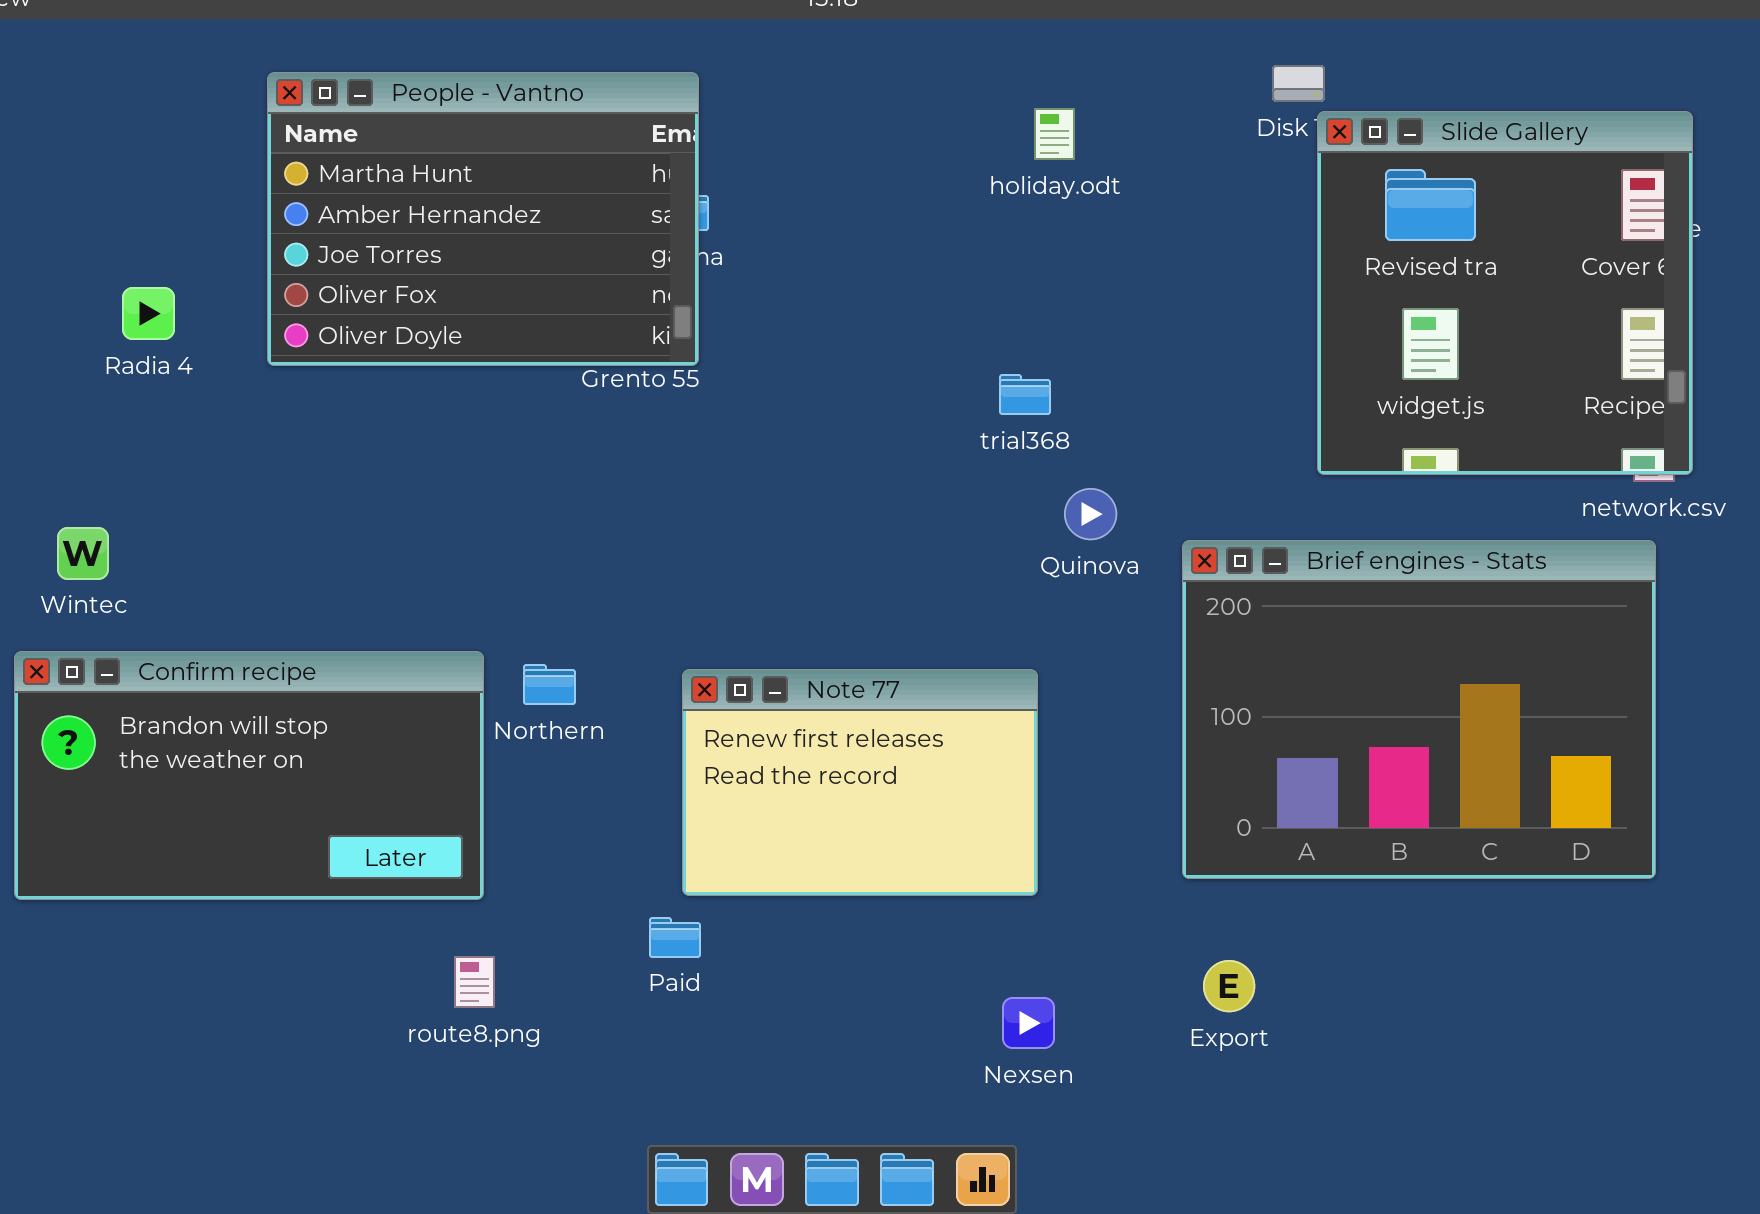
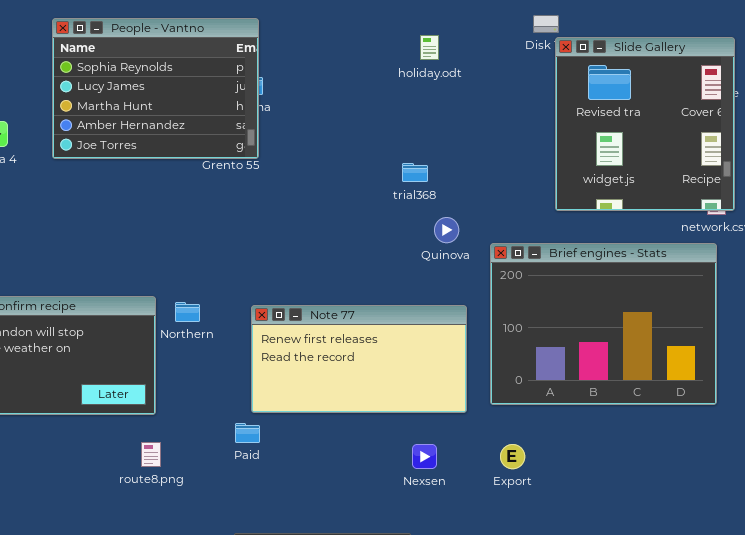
People - Vantno: [267,72,699,366] -> [52,18,259,159], scrolled up 2 rows
Note 77: [682,669,1038,896] -> [251,305,467,413], resized
Nexsen: [1002,997,1055,1049] -> [412,444,437,469], moved

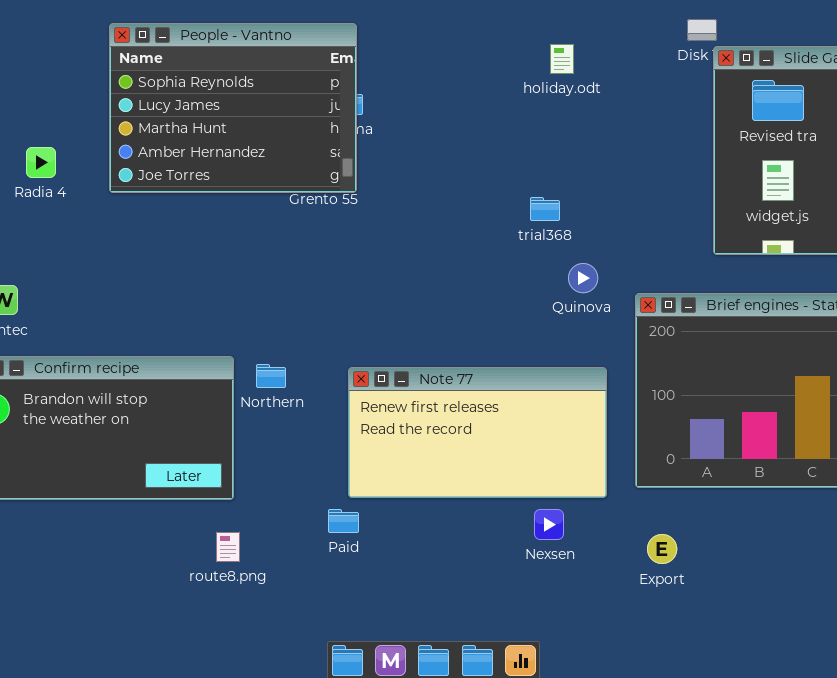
Nexsen: [412,444,437,469] -> [534,509,564,540], moved

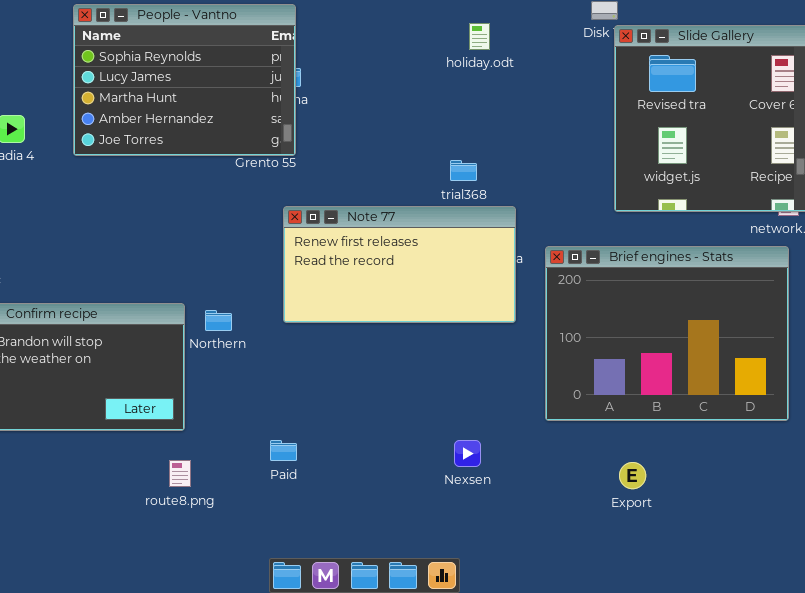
Note 77: [348,367,607,498] -> [283,206,516,323], moved
Export: [647,534,677,564] -> [619,462,646,489], moved

